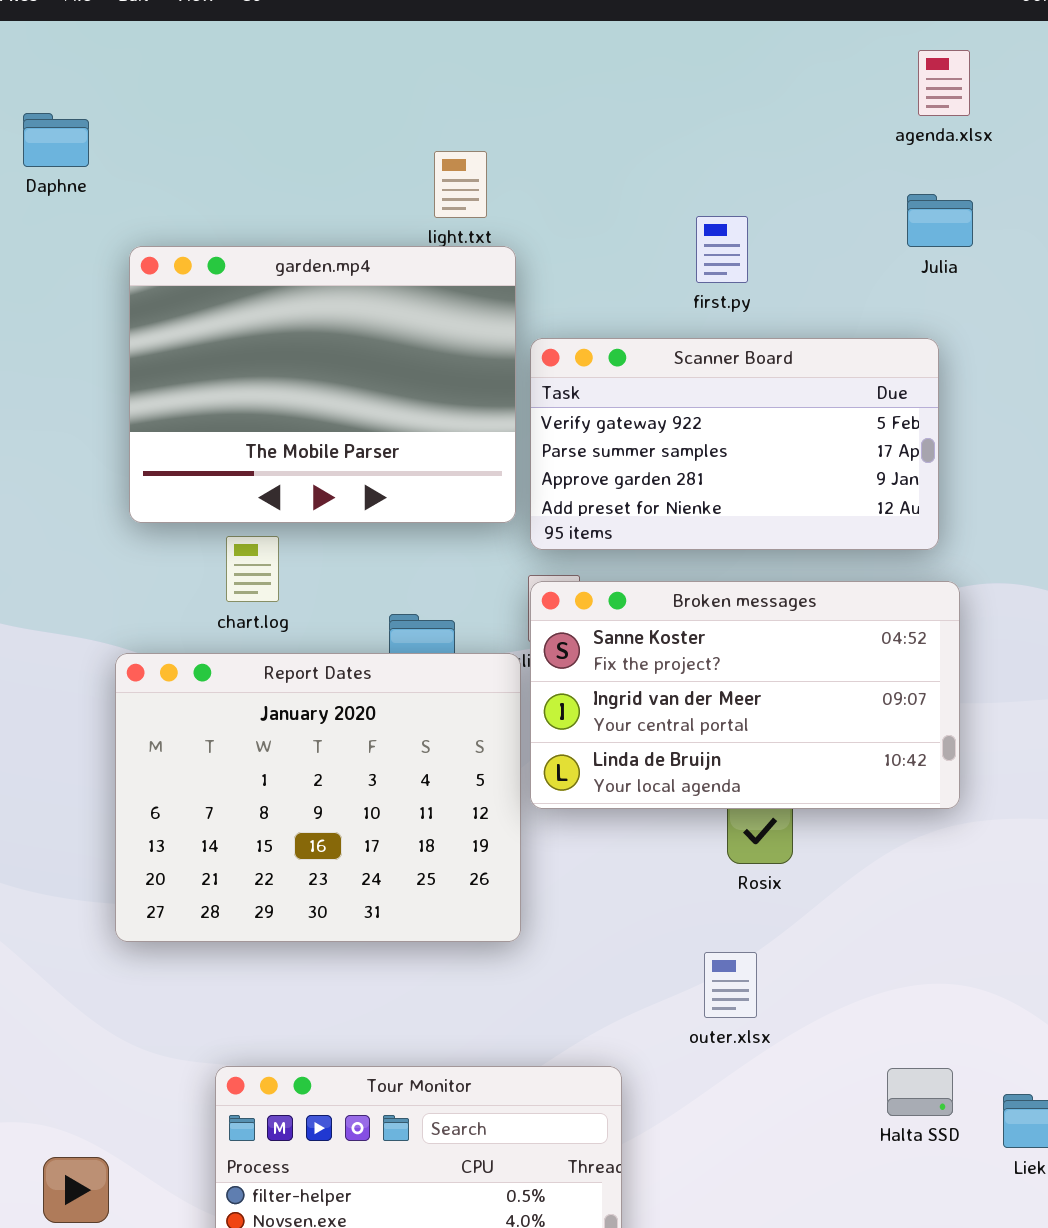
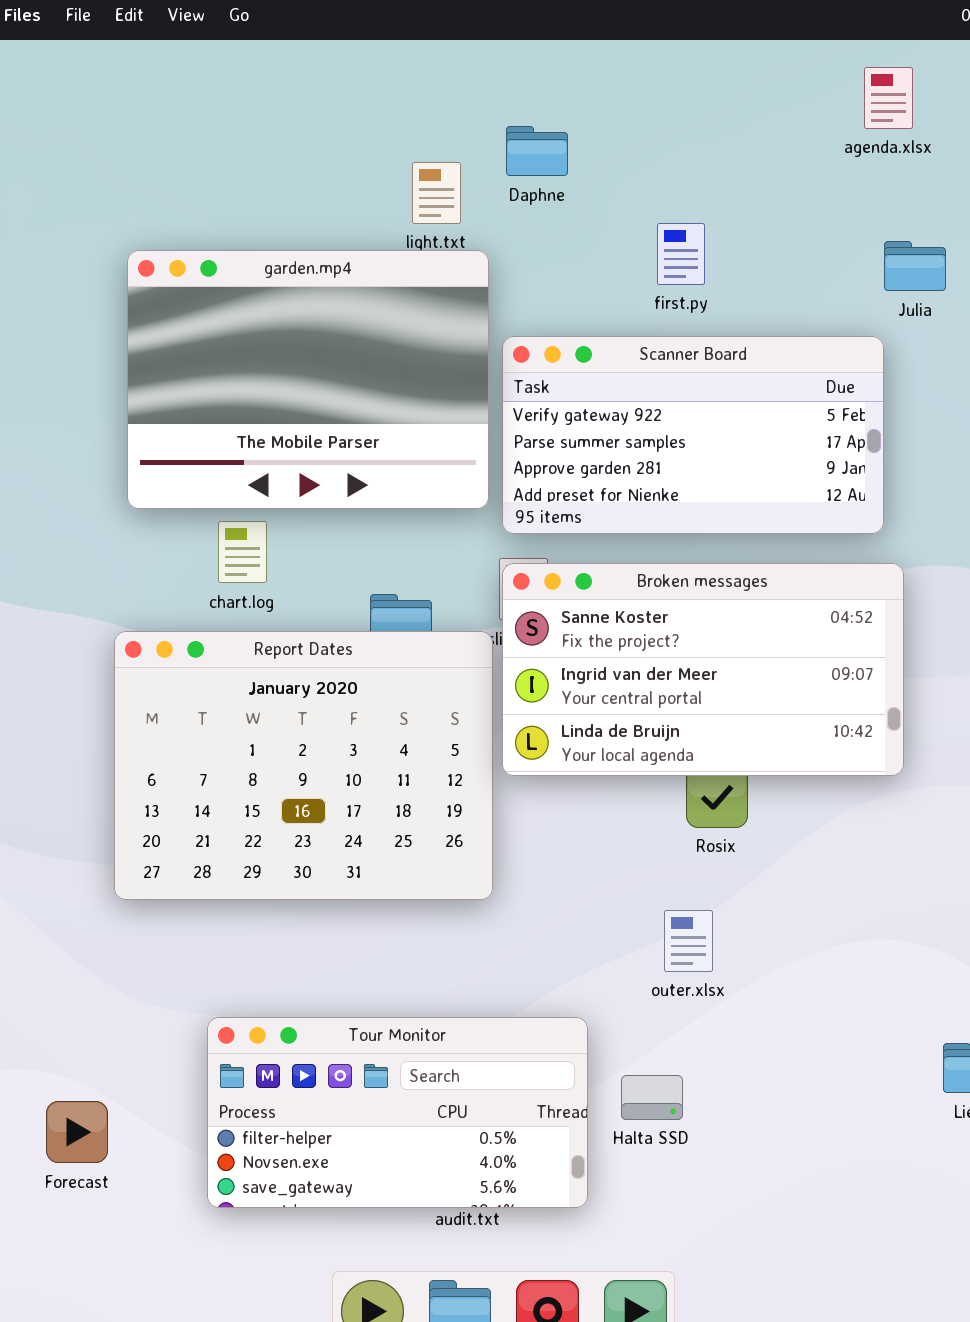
Daphne: [23,113,89,167] -> [506,126,568,176], moved
Julia: [907,194,973,247] -> [884,241,946,291], moved
Halta SSD: [887,1068,953,1116] -> [621,1075,683,1120], moved

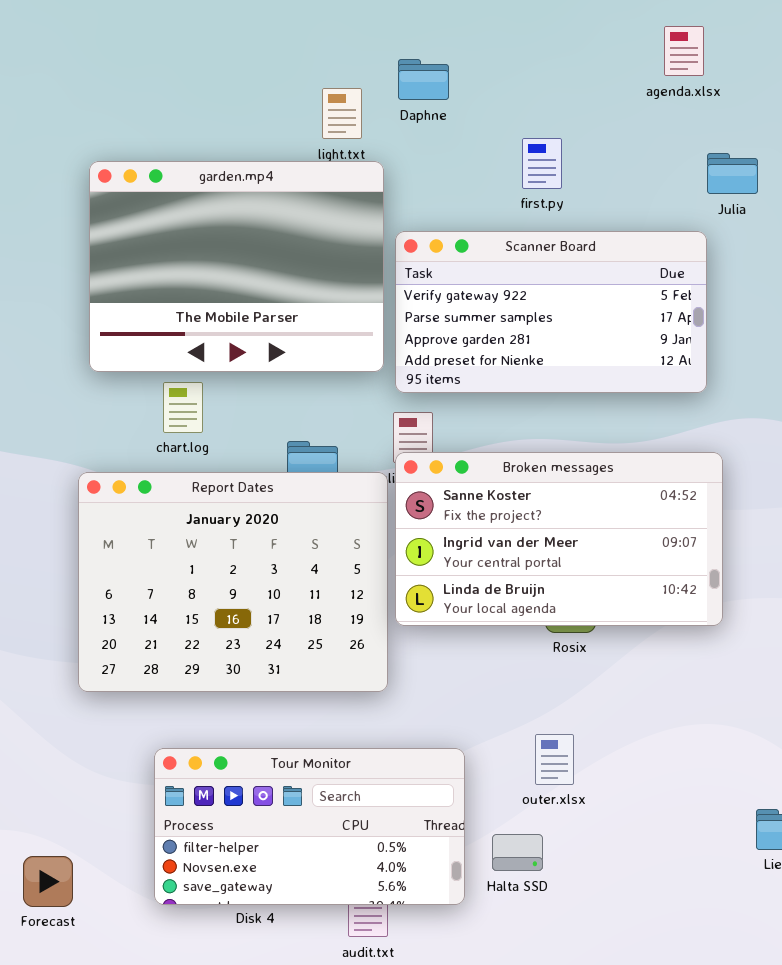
agenda.xlsx: [864,67,913,129] -> [664,26,704,76], moved
Broken messages: [502,563,904,776] -> [395,452,723,626], moved
outer.xlsx: [664,910,713,972] -> [535,734,574,785], moved
Tour Monitor: [207,1017,588,1208] -> [154,748,465,905], moved

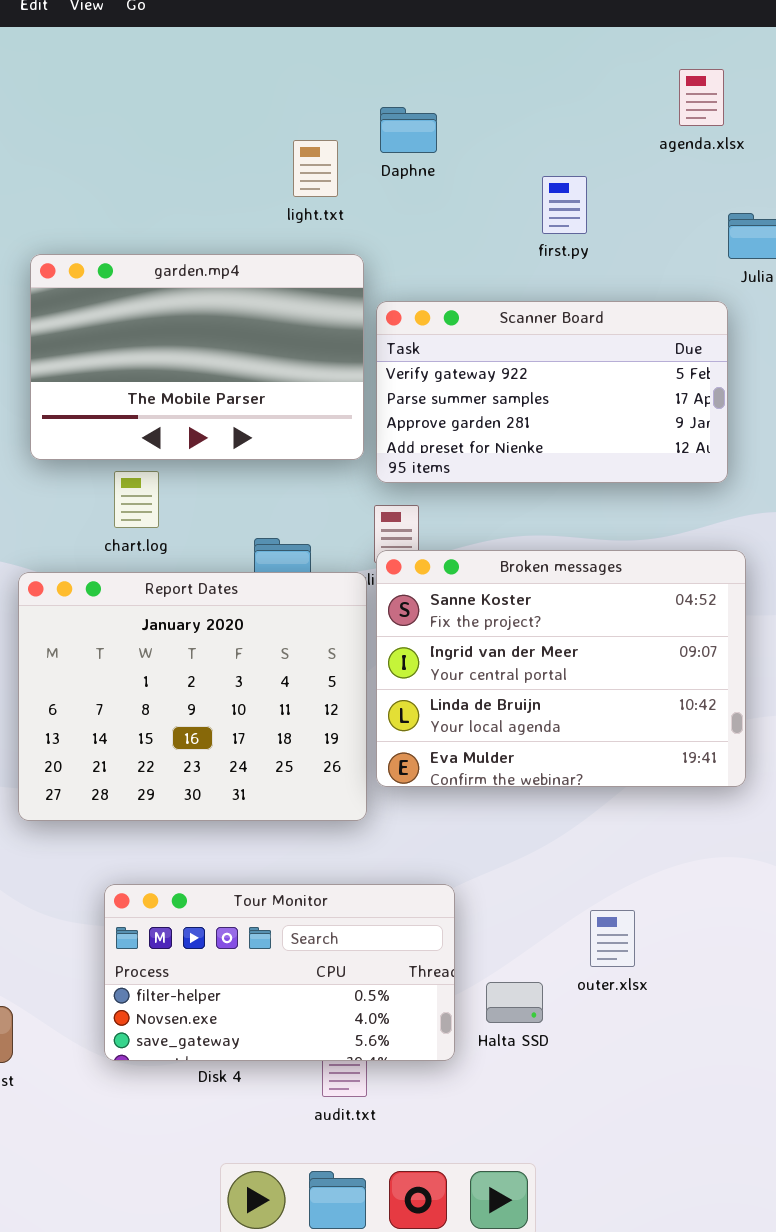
first.py: [522,138,562,189] -> [542,176,587,234], moved
garden.mp4: [89,161,384,372] -> [30,254,364,460], resized
Broken messages: [395,452,723,626] -> [376,550,746,787], resized
outer.xlsx: [535,734,574,785] -> [590,910,635,967], moved

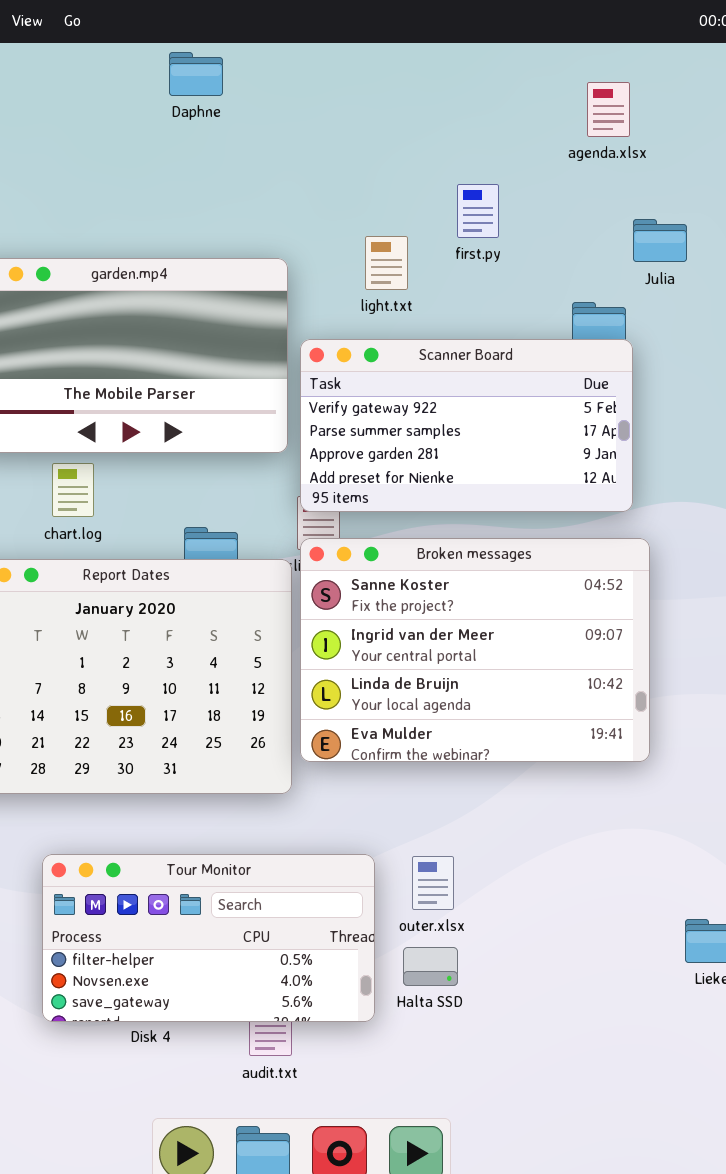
Daphne: [380,107,437,153] -> [169,52,223,96], moved
light.txt: [293,140,338,197] -> [365,236,408,290], moved
Scanner Board: [376,301,728,483] -> [300,339,633,512], moved
outer.xlsx: [590,910,635,967] -> [412,856,454,910], moved

